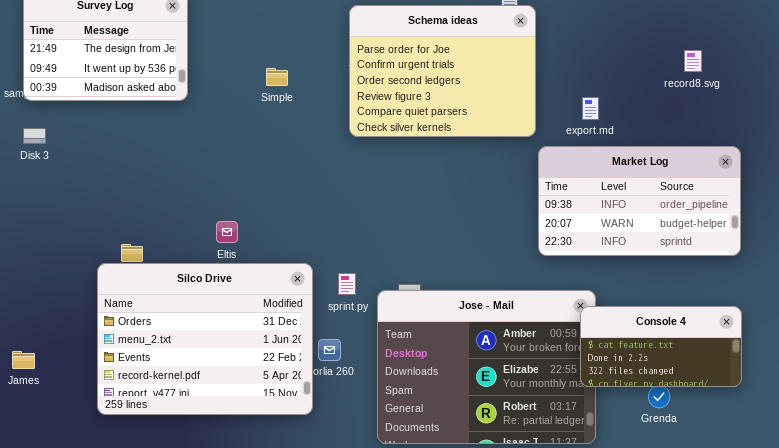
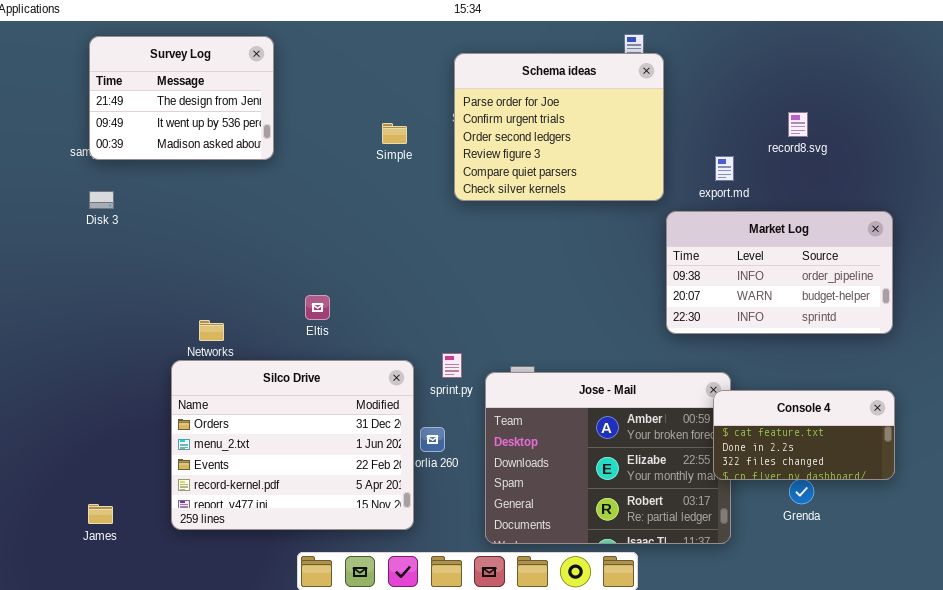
record8.svg: [684,50,702,72] -> [788,112,808,137], moved
Simple: [266,68,288,86] -> [382,123,407,144], moved
Silco Drive: [97,263,313,415] -> [171,360,414,530], moved
James: [12,351,35,369] -> [88,504,113,524], moved

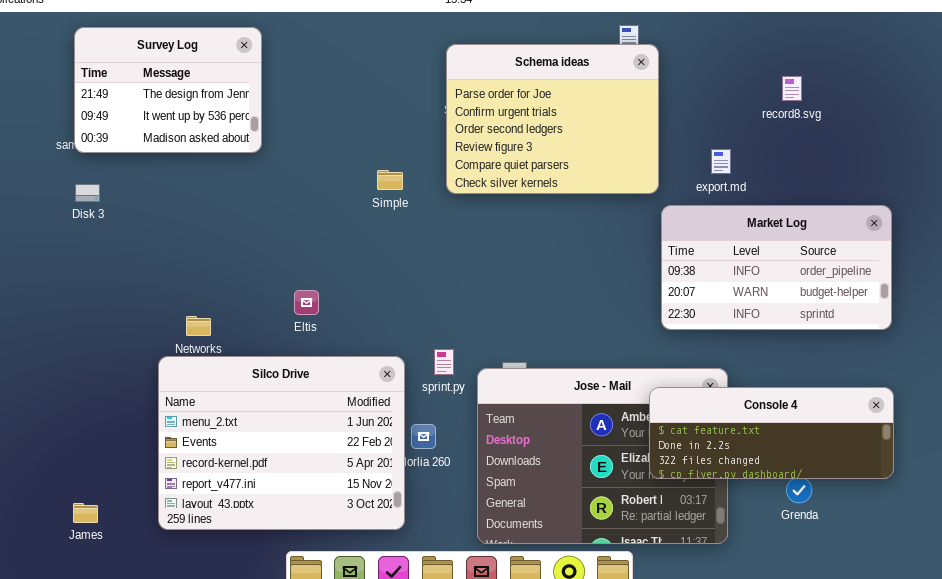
record8.svg: [788,112,808,137] -> [782,76,802,101], moved
Simple: [382,123,407,144] -> [377,170,403,190], moved
Silco Drive: [171,360,414,530] -> [158,356,405,530], scrolled down 1 row
Console 4: [713,390,895,480] -> [649,387,894,479], resized

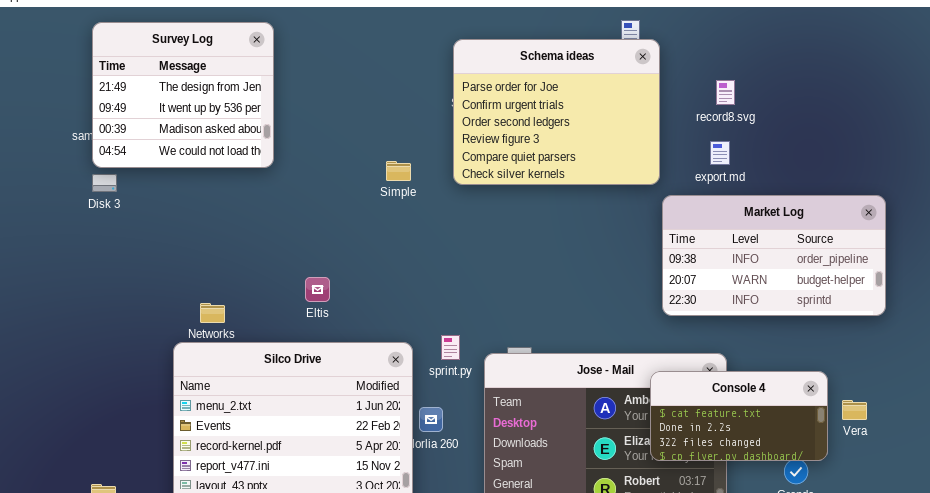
Survey Log: [74,27,262,153] -> [92,22,274,168], resized
record8.svg: [782,76,802,101] -> [716,80,735,105], moved
Console 4: [649,387,894,479] -> [650,371,828,461], resized

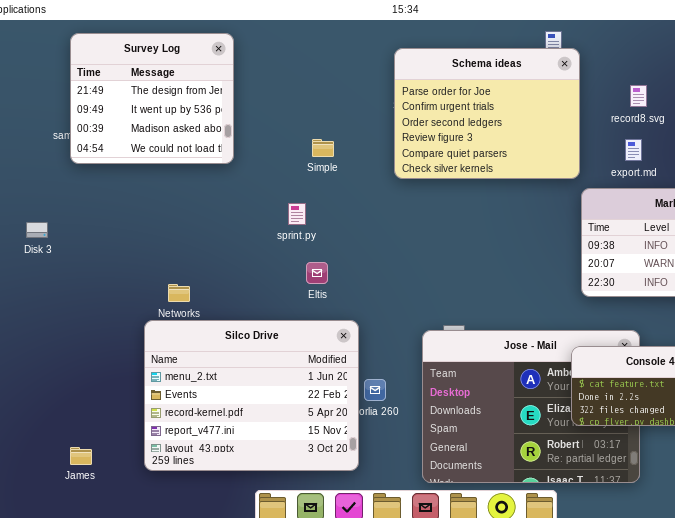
Simple: [386,161,411,181] -> [312,139,334,157], moved
Disk 3: [92,174,117,192] -> [26,222,48,238], moved
Eltis: [305,277,330,302] -> [306,262,328,284], moved
sprint.py: [441,335,460,360] -> [288,203,306,225], moved

